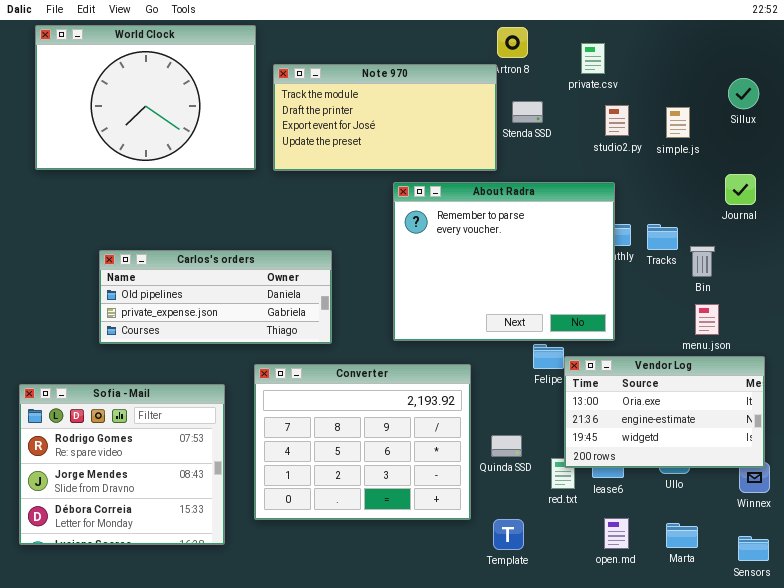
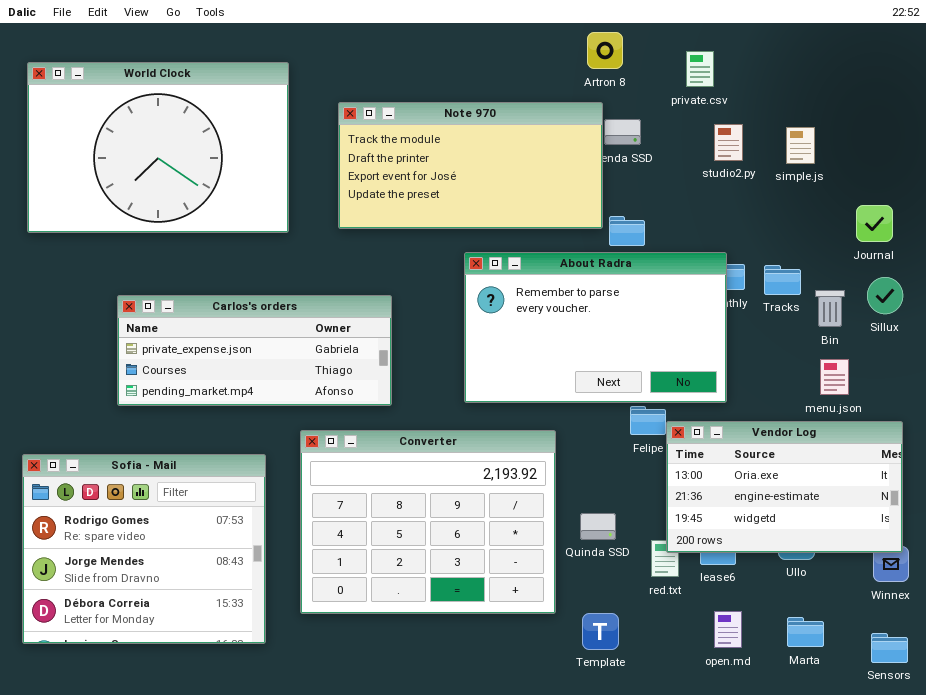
World Clock: [35,25,256,170] -> [27,62,289,233], moved
Note 970: [273,64,497,171] -> [338,102,603,229], moved
Sillux: [728,78,759,109] -> [867,277,903,314], moved
About Radra: [393,182,615,341] -> [464,252,727,403], resized
Carlos's orders: [99,250,332,344] -> [117,295,392,406], scrolled down 1 row

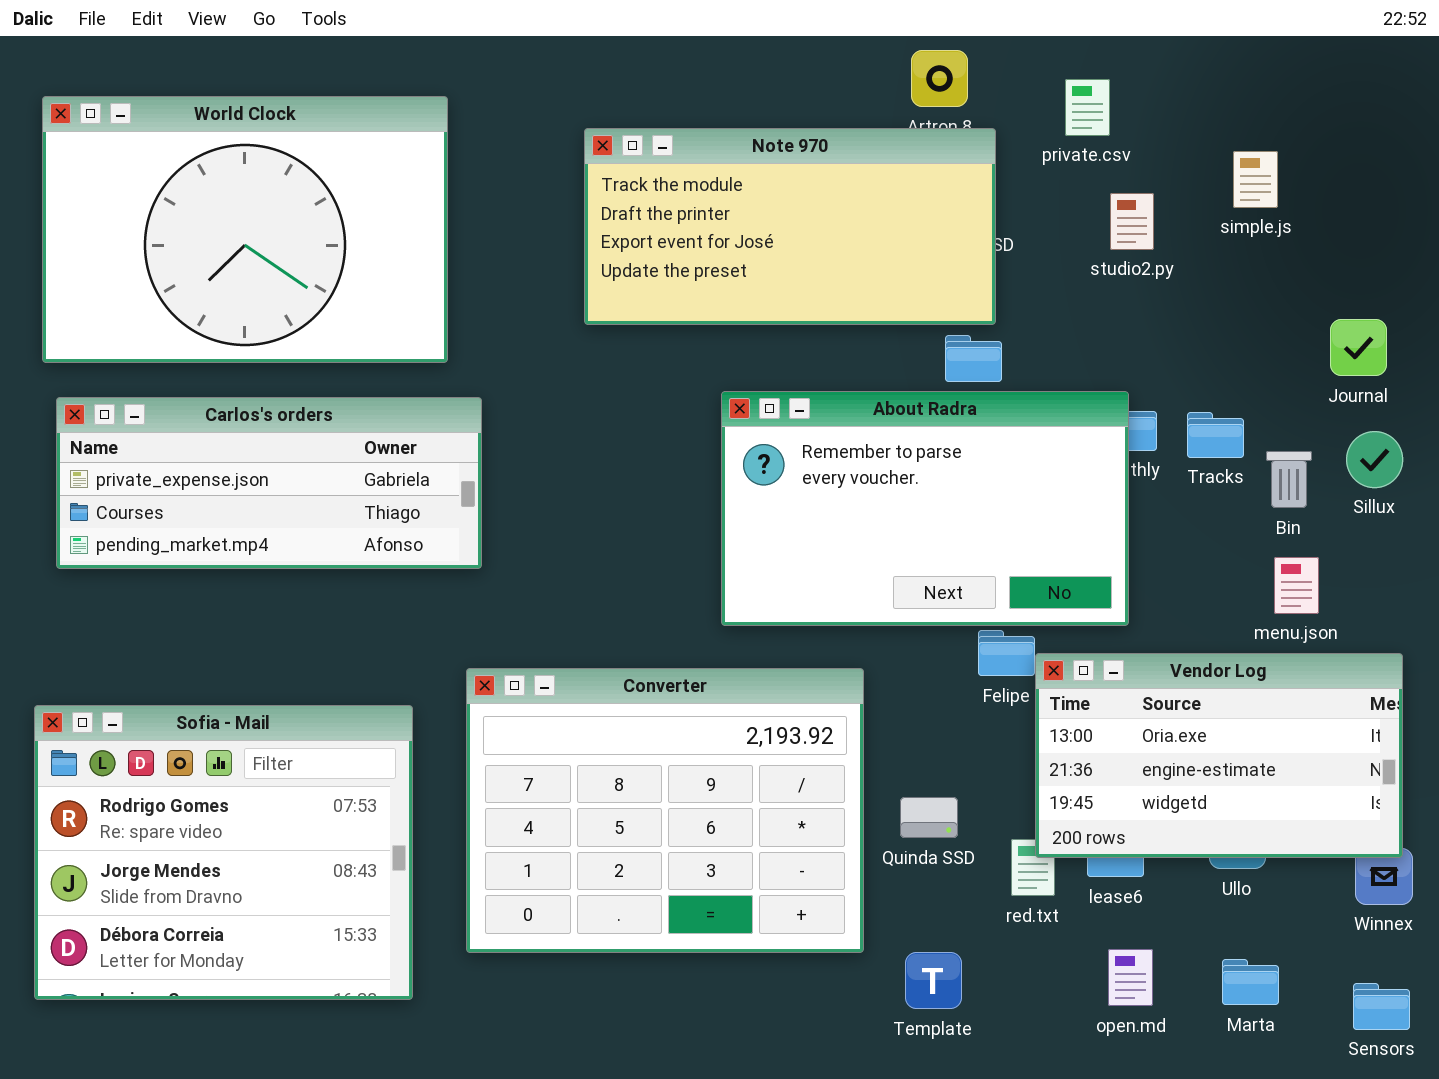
Note 970: [338,102,603,229] -> [584,128,996,325], moved
simple.js: [786,127,815,164] -> [1233,151,1278,208], moved
Carlos's orders: [117,295,392,406] -> [56,397,482,569], moved

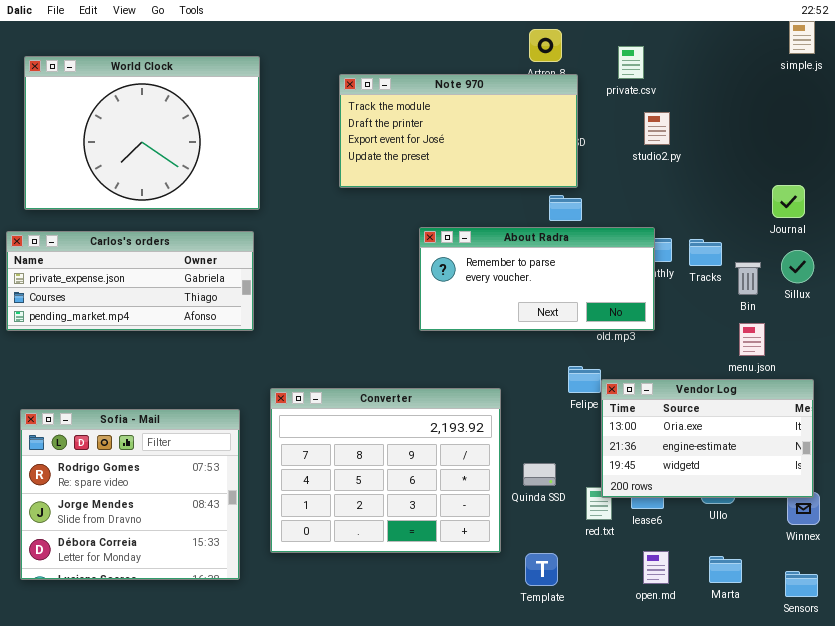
simple.js: [1233,151,1278,208] -> [789,21,815,54], moved
About Radra: [721,391,1129,626] -> [419,227,655,331], resized
Carlos's orders: [56,397,482,569] -> [6,231,254,331], moved

